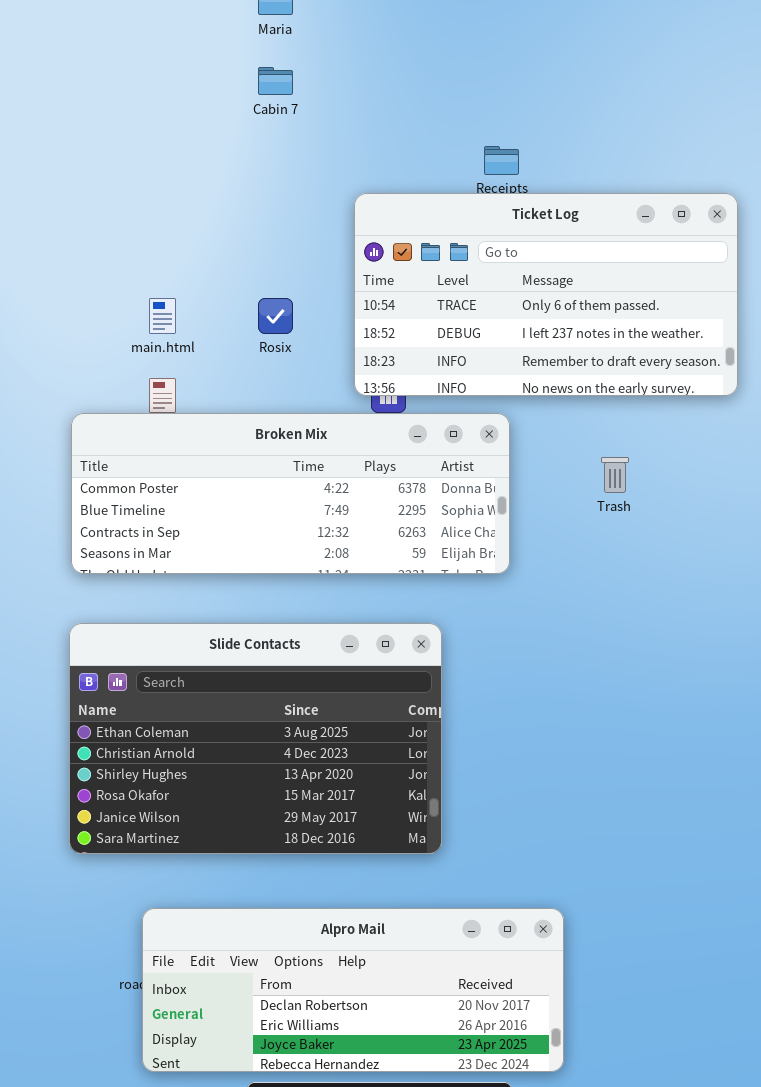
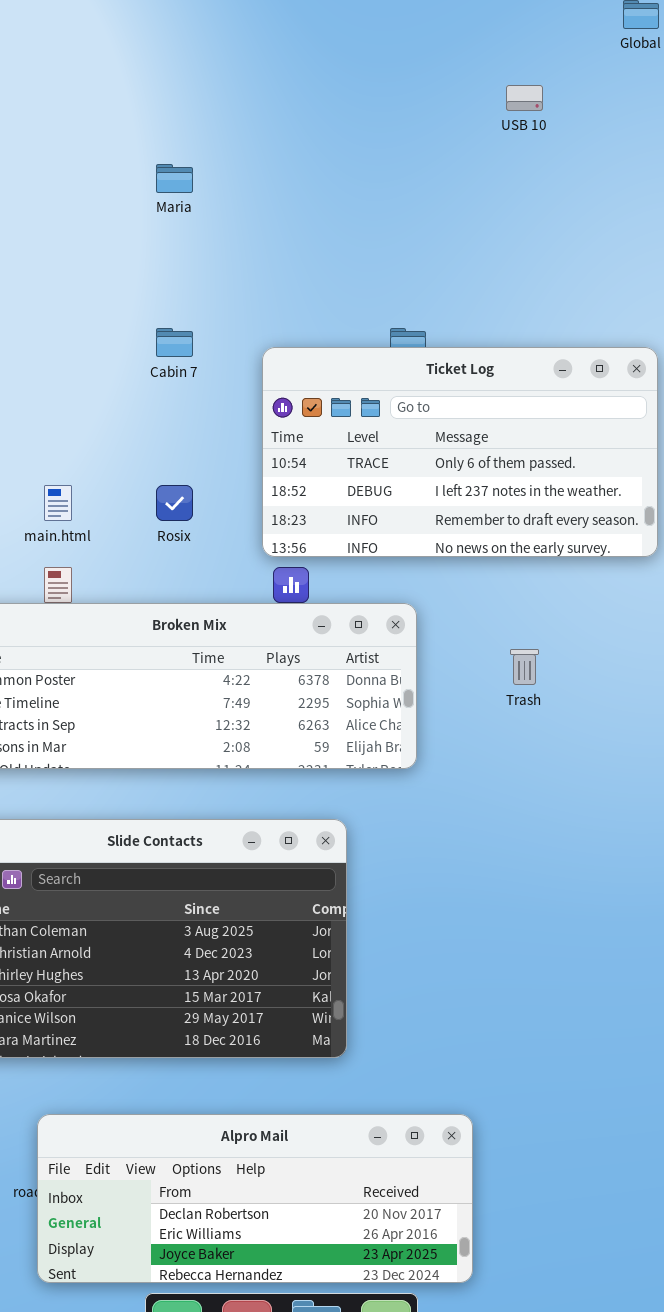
Cabin 7: [258,67,293,95] -> [156,328,193,357], moved
Ticket Log: [354,193,738,396] -> [262,347,658,557], moved

